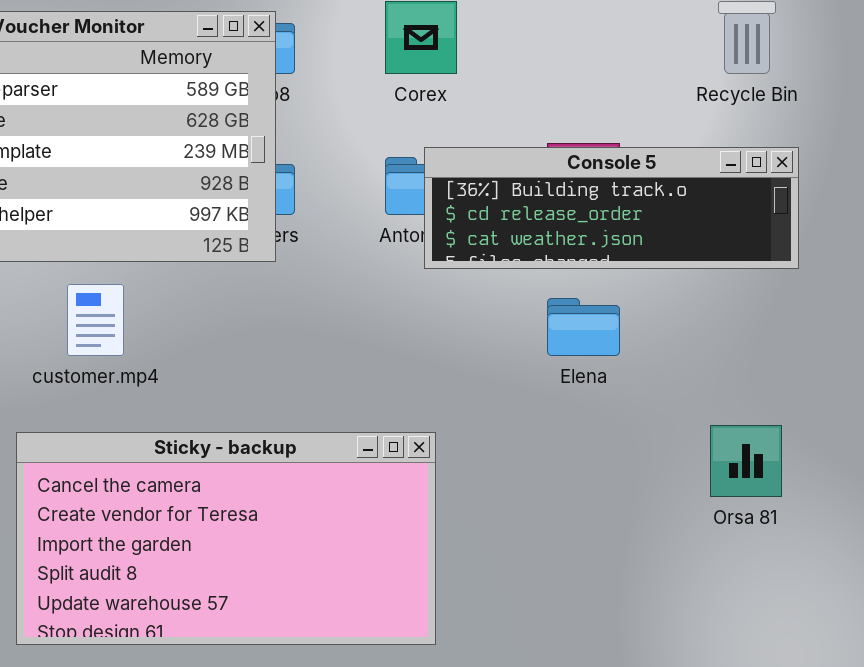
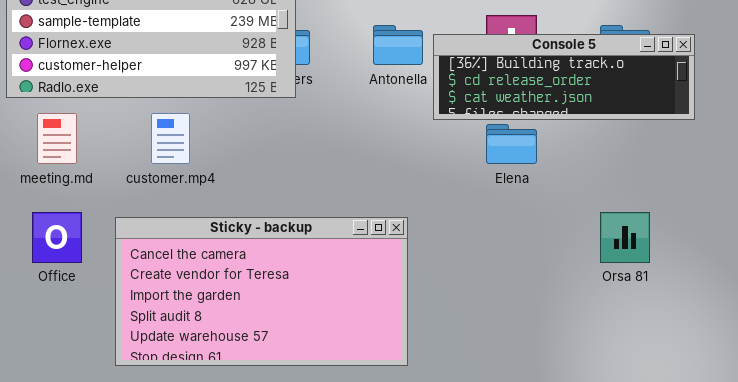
Console 5: [424,147,799,269] -> [433,34,695,120], moved

